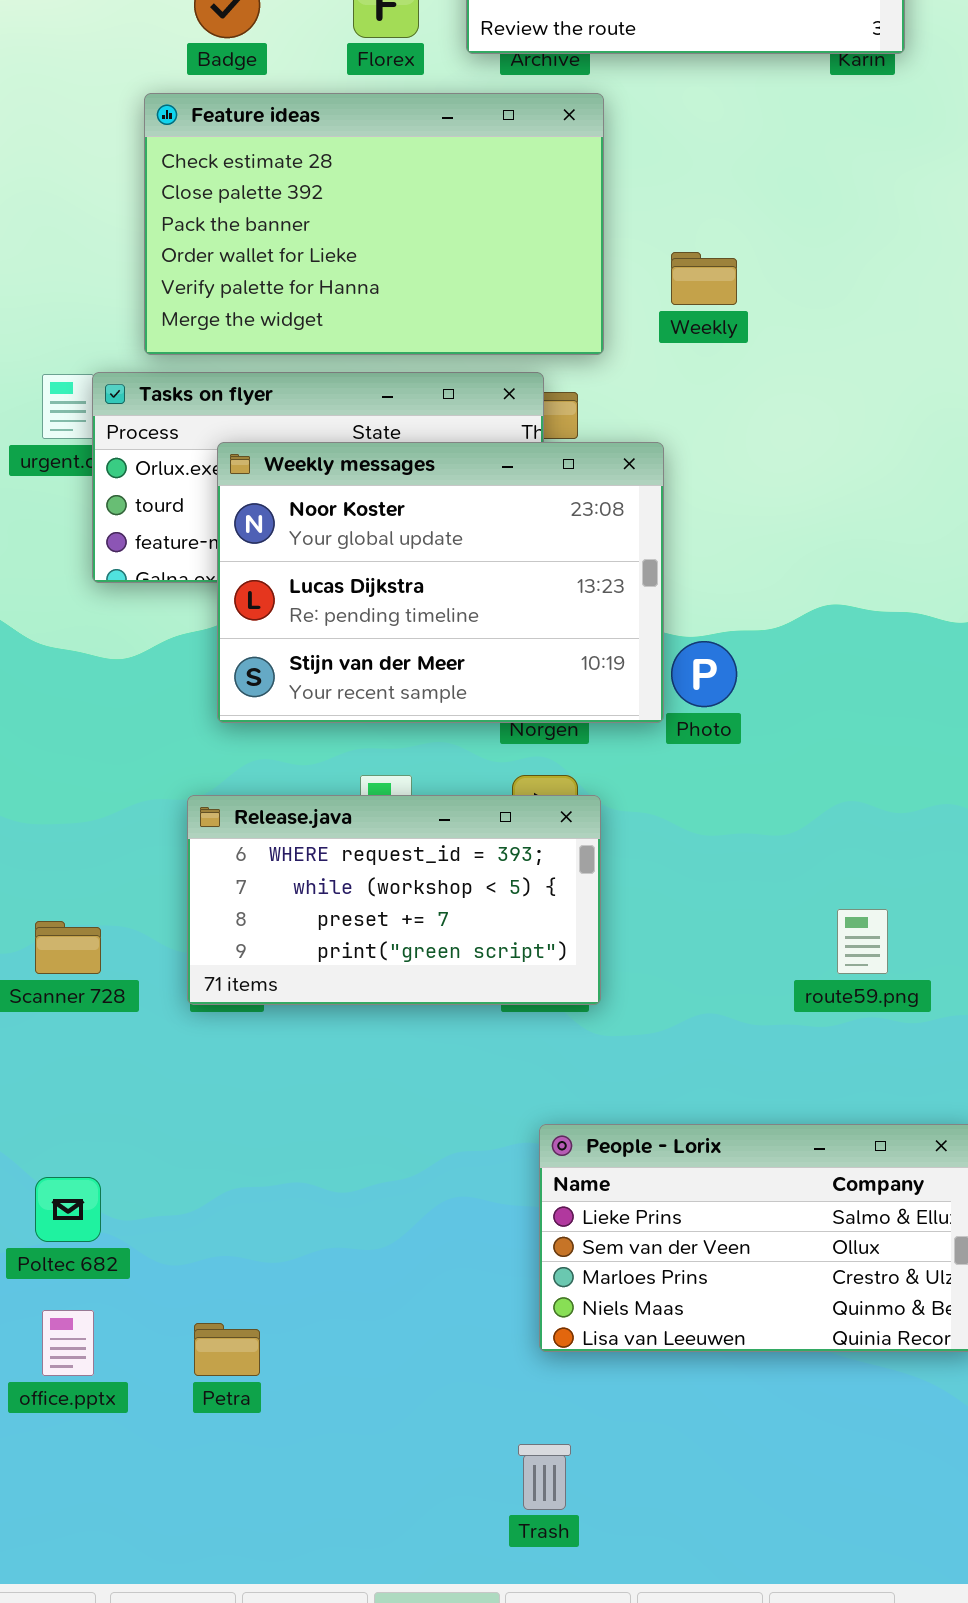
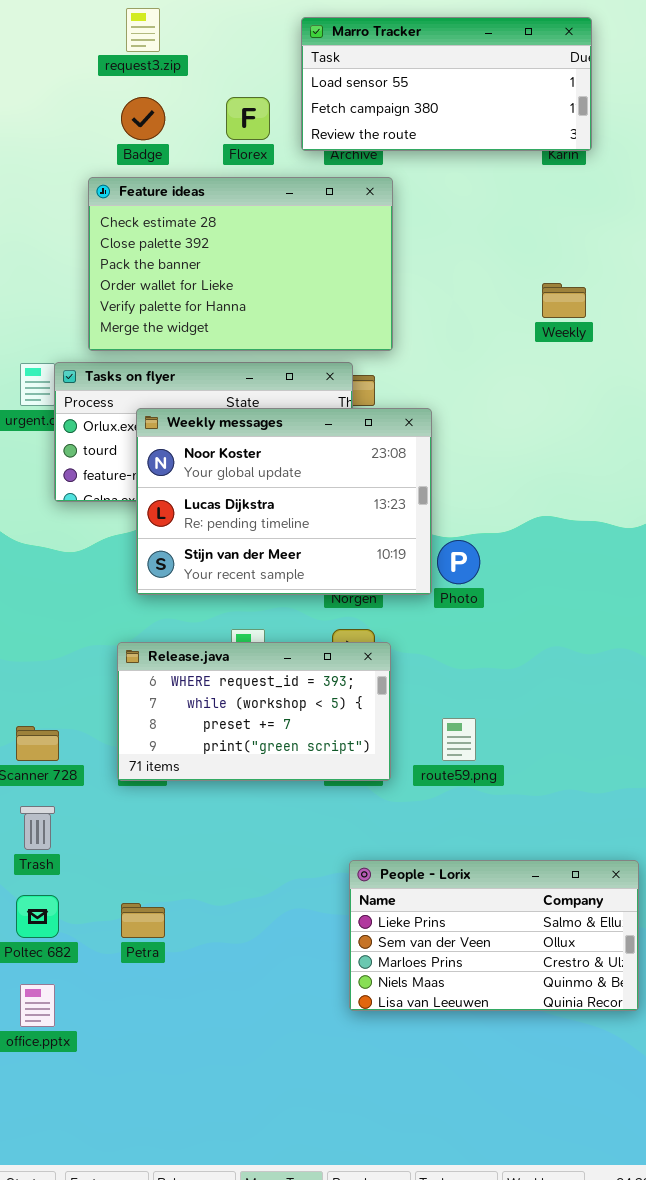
Weekly: [671,252,737,305] -> [542,283,586,318], moved
route59.png: [837,909,888,974] -> [442,718,476,761], moved
Petra: [194,1323,260,1376] -> [121,903,165,938], moved
Trash: [518,1444,571,1510] -> [20,806,55,850], moved

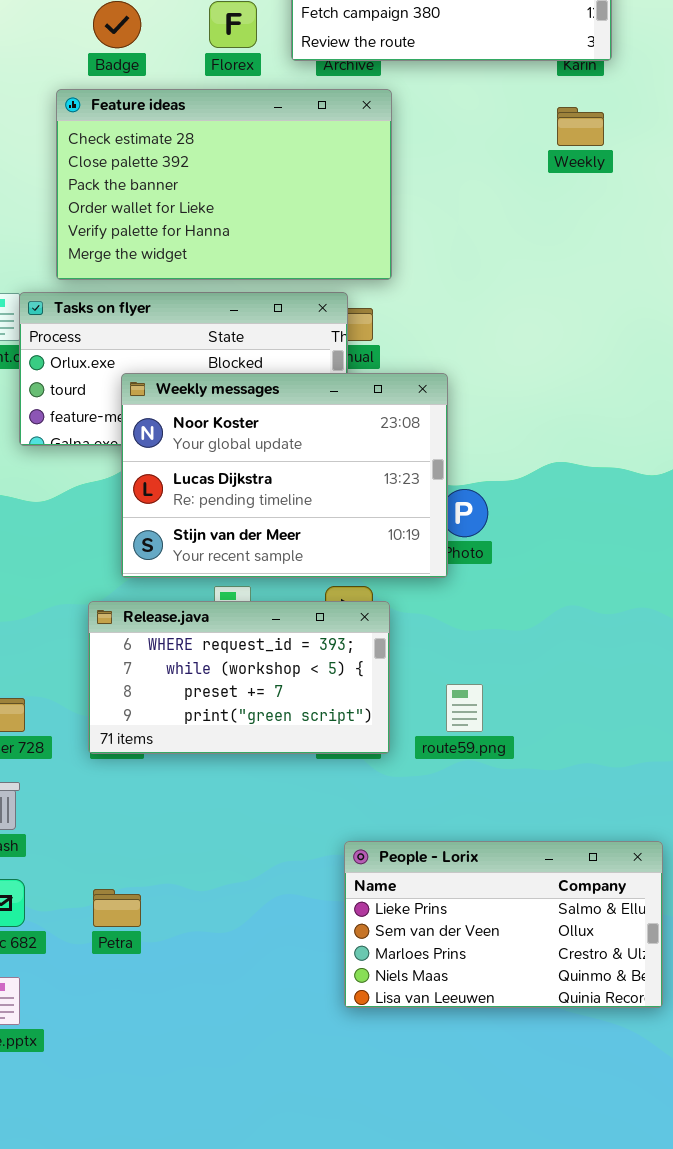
Weekly: [542,283,586,318] -> [557,107,604,146], moved
Weekly messages: [136,408,432,595] -> [121,373,448,578], moved

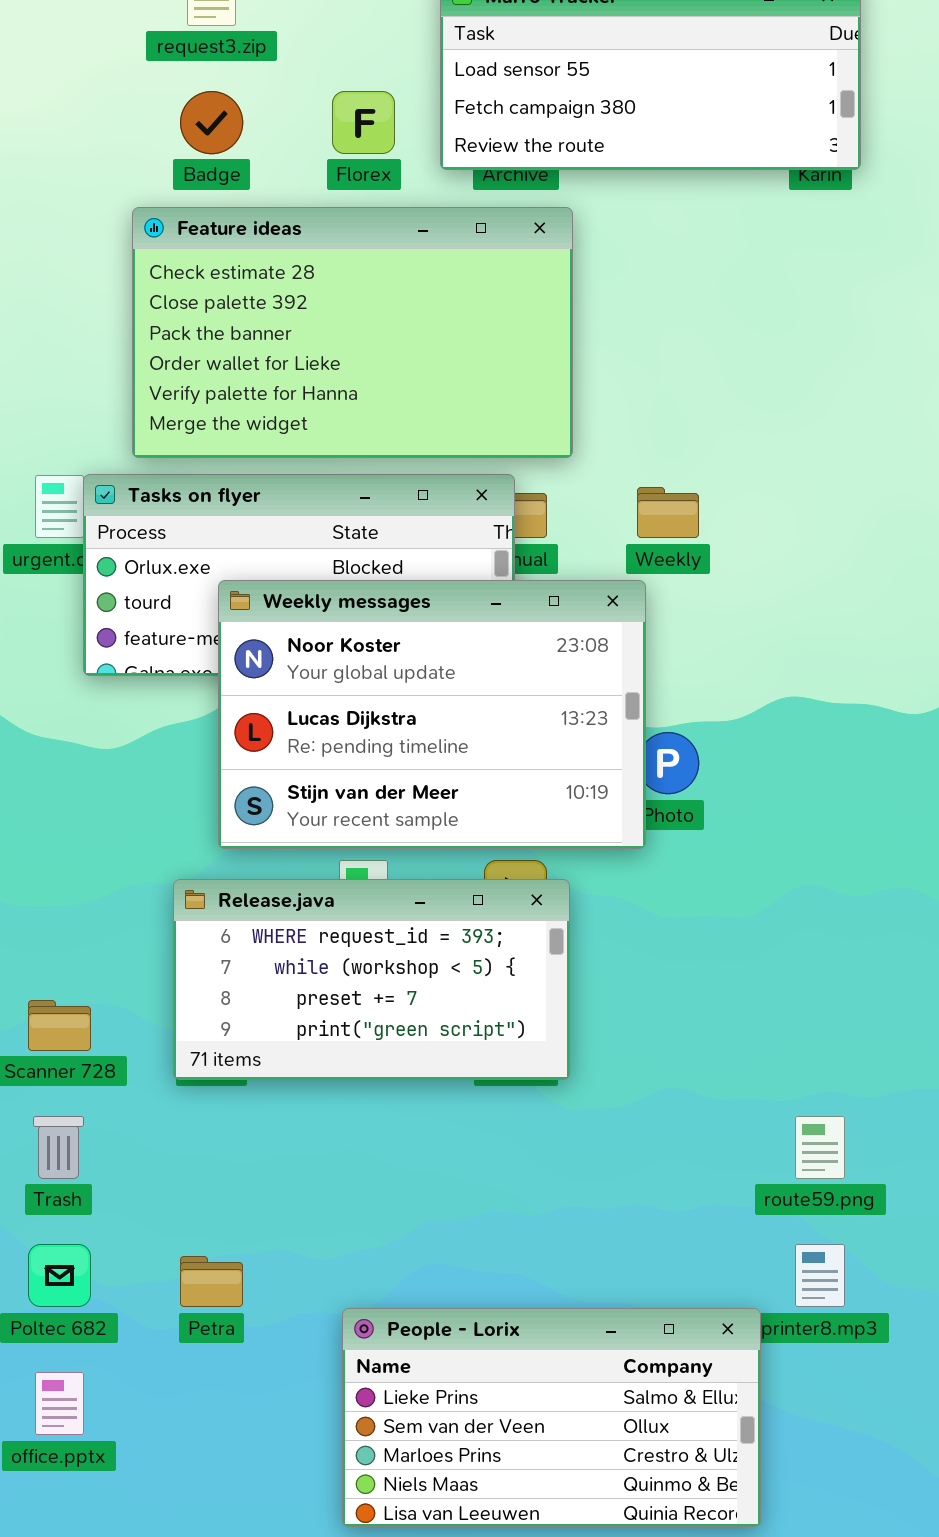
Weekly: [557,107,604,146] -> [637,487,699,538], moved
route59.png: [446,684,483,732] -> [795,1116,845,1179], moved
People - Lorix: [344,841,663,1008] -> [342,1308,761,1527], moved

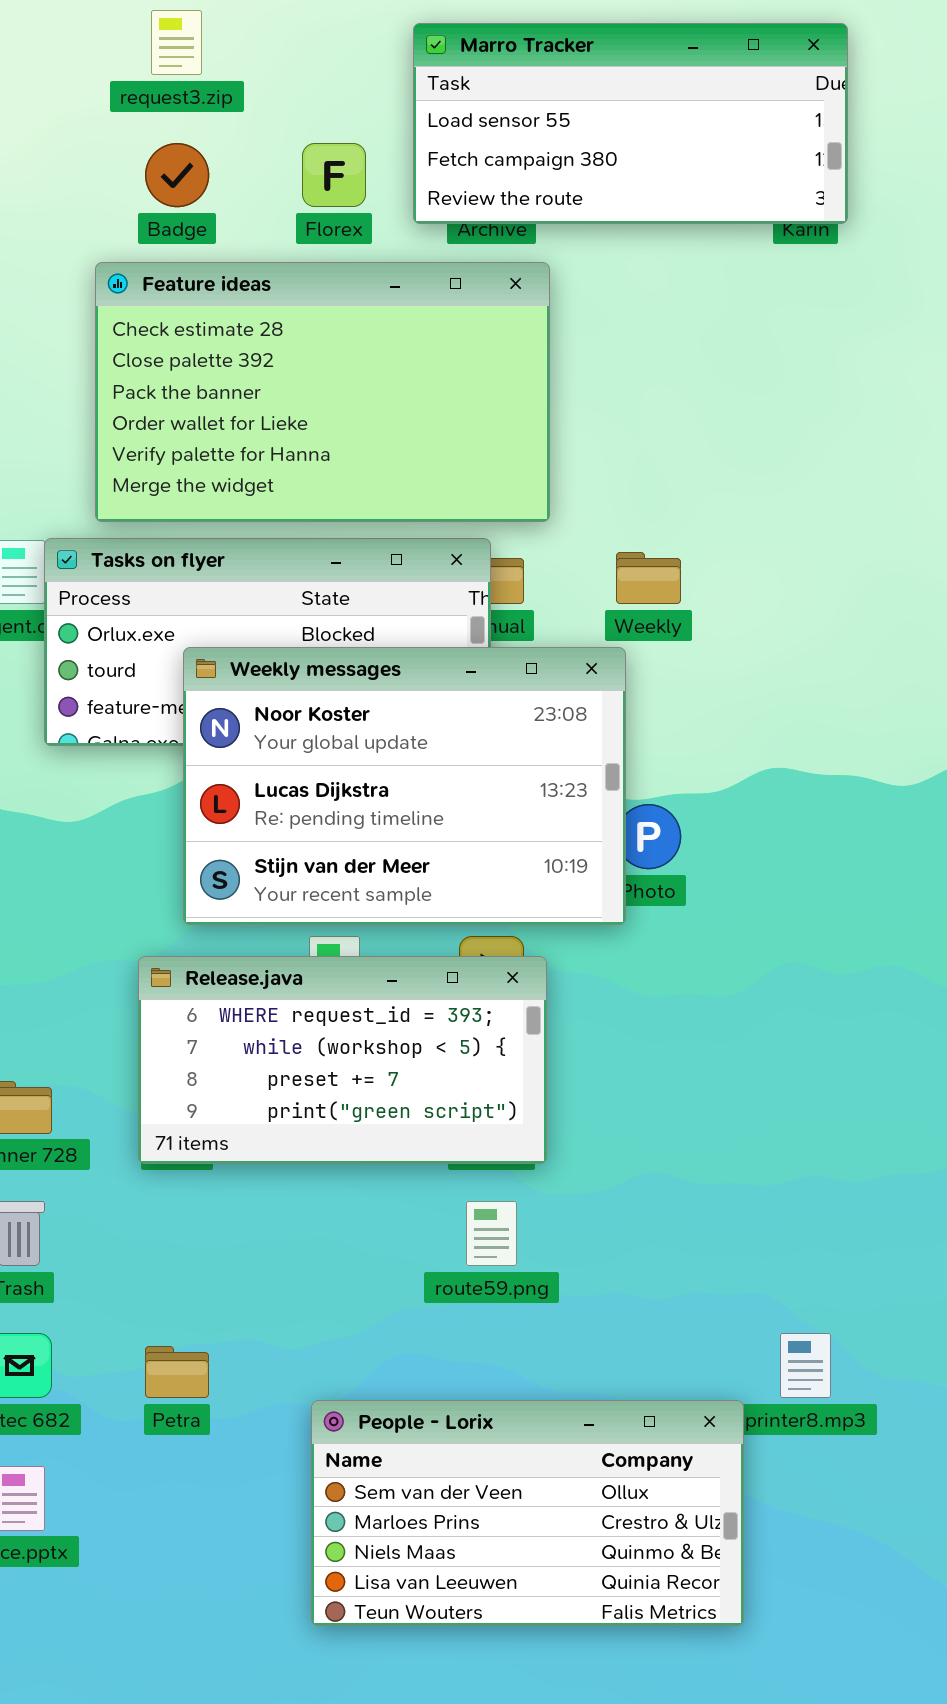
route59.png: [795,1116,845,1179] -> [466,1201,517,1266], moved
People - Lorix: [342,1308,761,1527] -> [311,1400,744,1626], scrolled down 1 row

